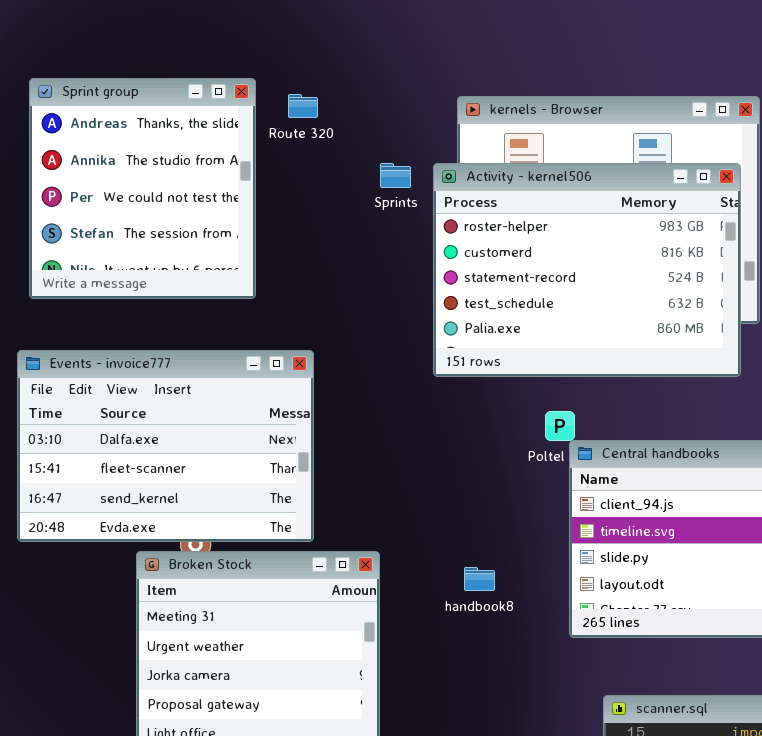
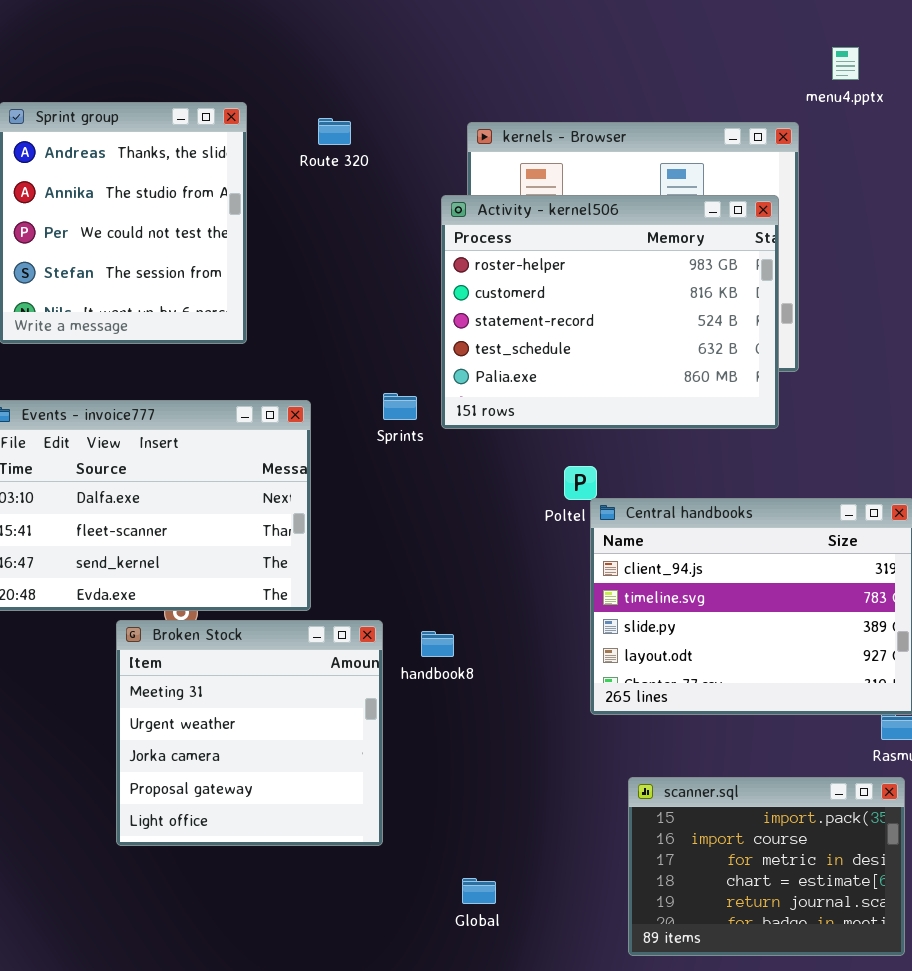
Route 320: [288,94,318,118] -> [318,118,351,145], moved
Sprints: [380,163,411,188] -> [383,393,417,420], moved
handbook8: [464,567,495,591] -> [421,631,454,657], moved

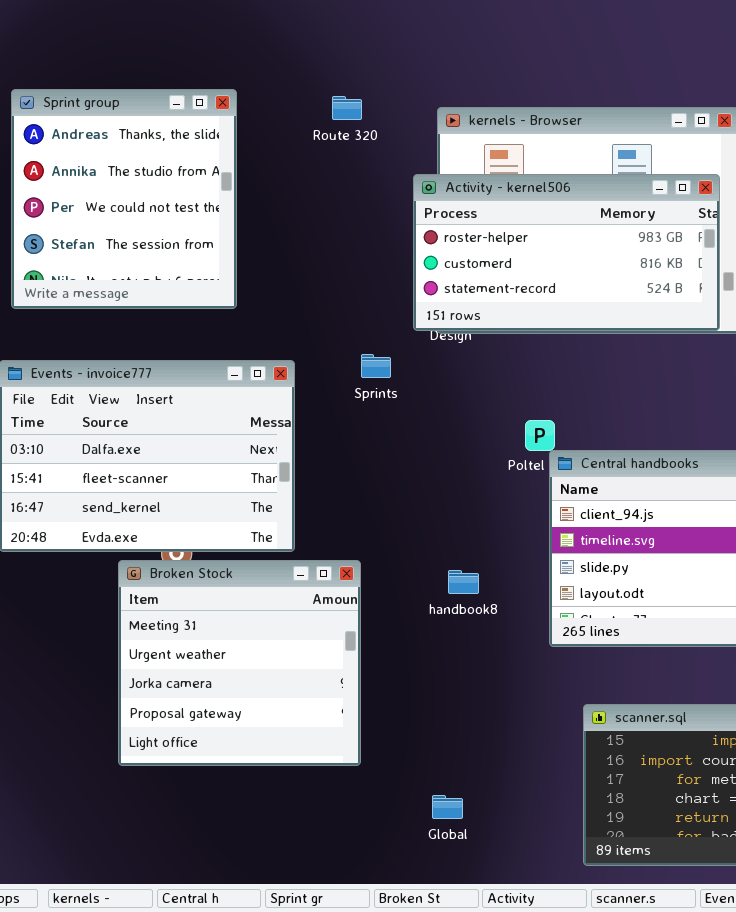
Route 320: [318,118,351,145] -> [332,96,362,120], moved
Activity - kernel506: [441,195,779,429] -> [413,174,720,331], resized
handbook8: [421,631,454,657] -> [448,570,479,594], moved

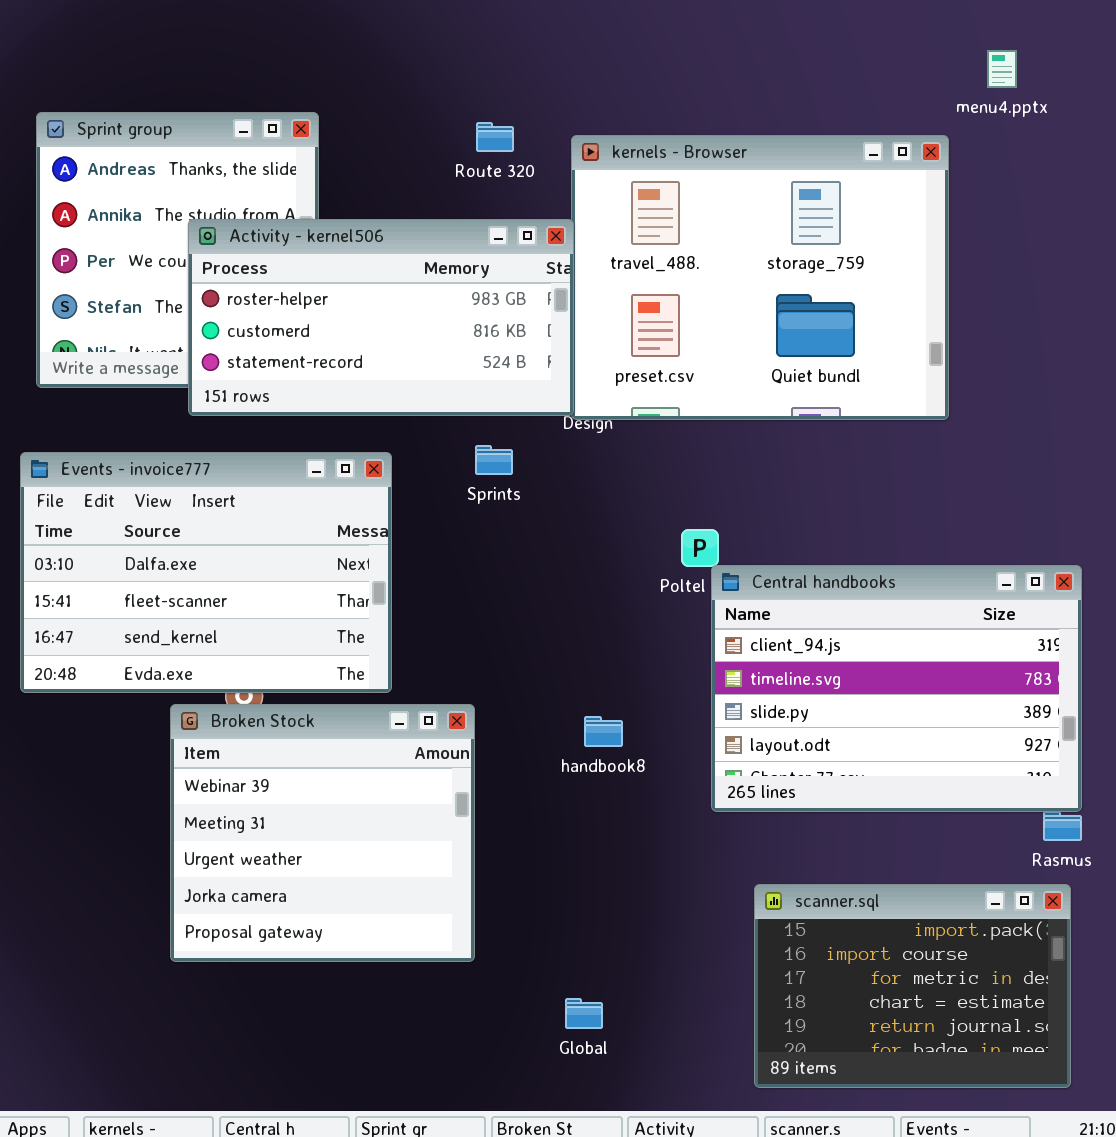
Route 320: [332,96,362,120] -> [476,122,514,152], moved
Activity - kernel506: [413,174,720,331] -> [188,219,574,416], moved
Broken Stock: [118,560,361,766] -> [170,704,475,962], scrolled up 1 row

